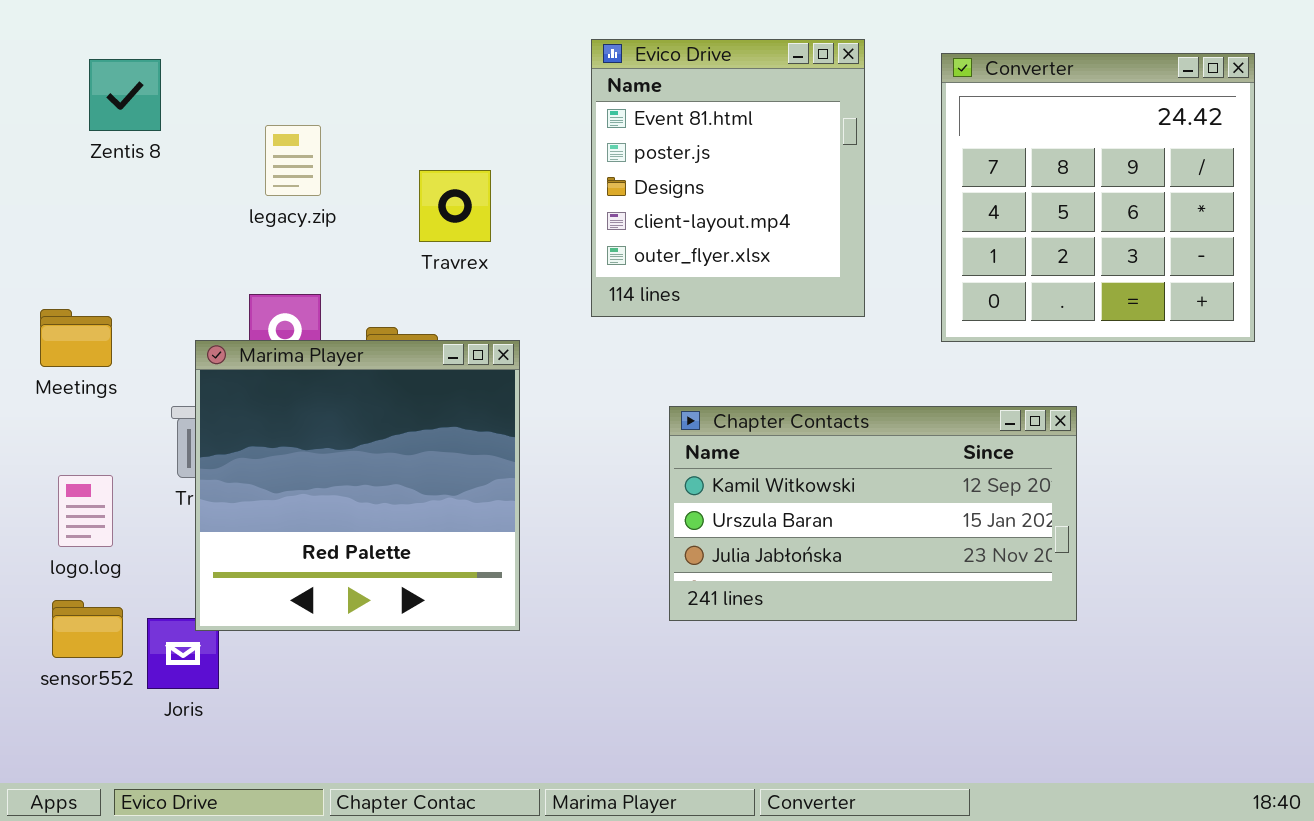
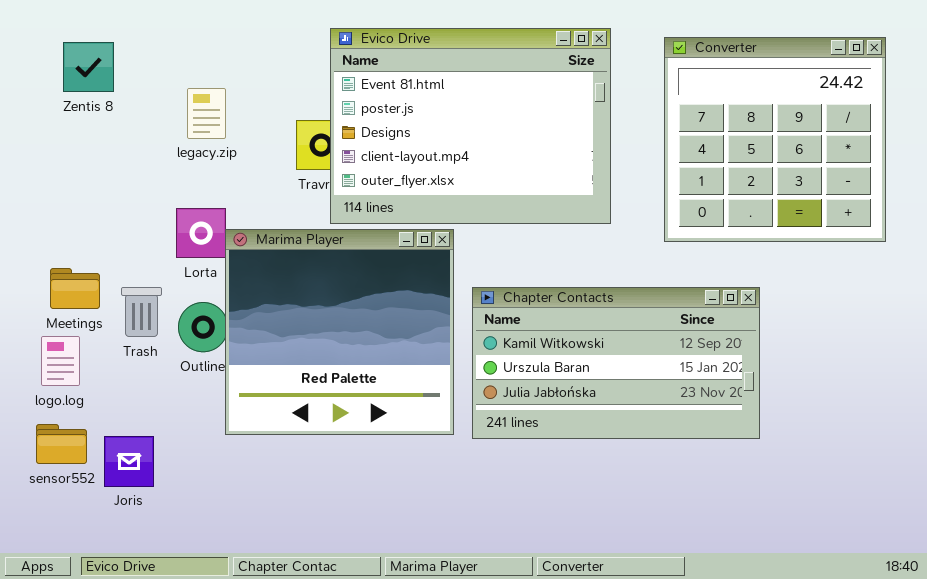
Evico Drive: [591,39,865,317] -> [330,28,611,224], resized
Meetings: [40,309,112,367] -> [50,268,100,309], moved
Marima Player: [195,340,520,631] -> [225,229,454,435], moved

